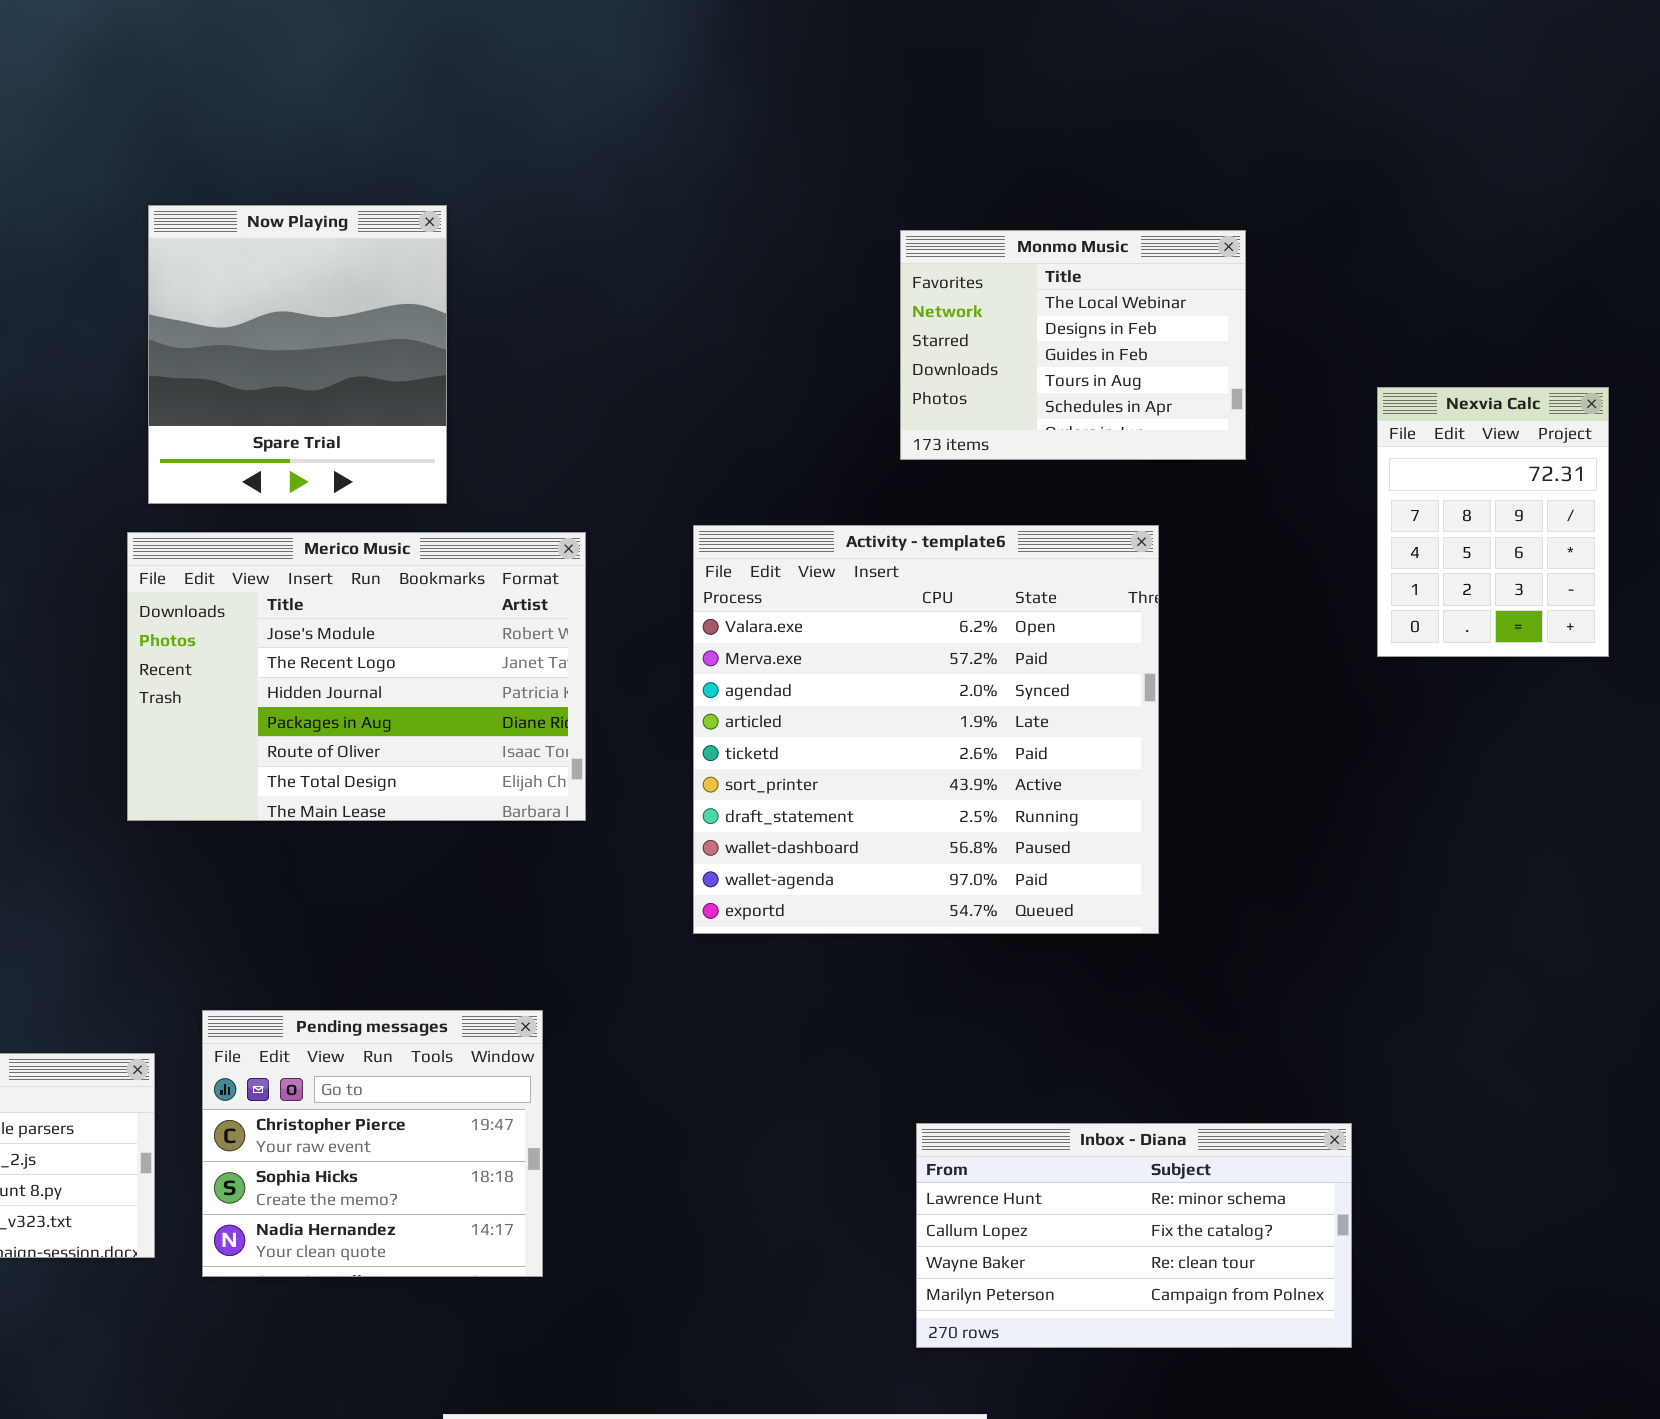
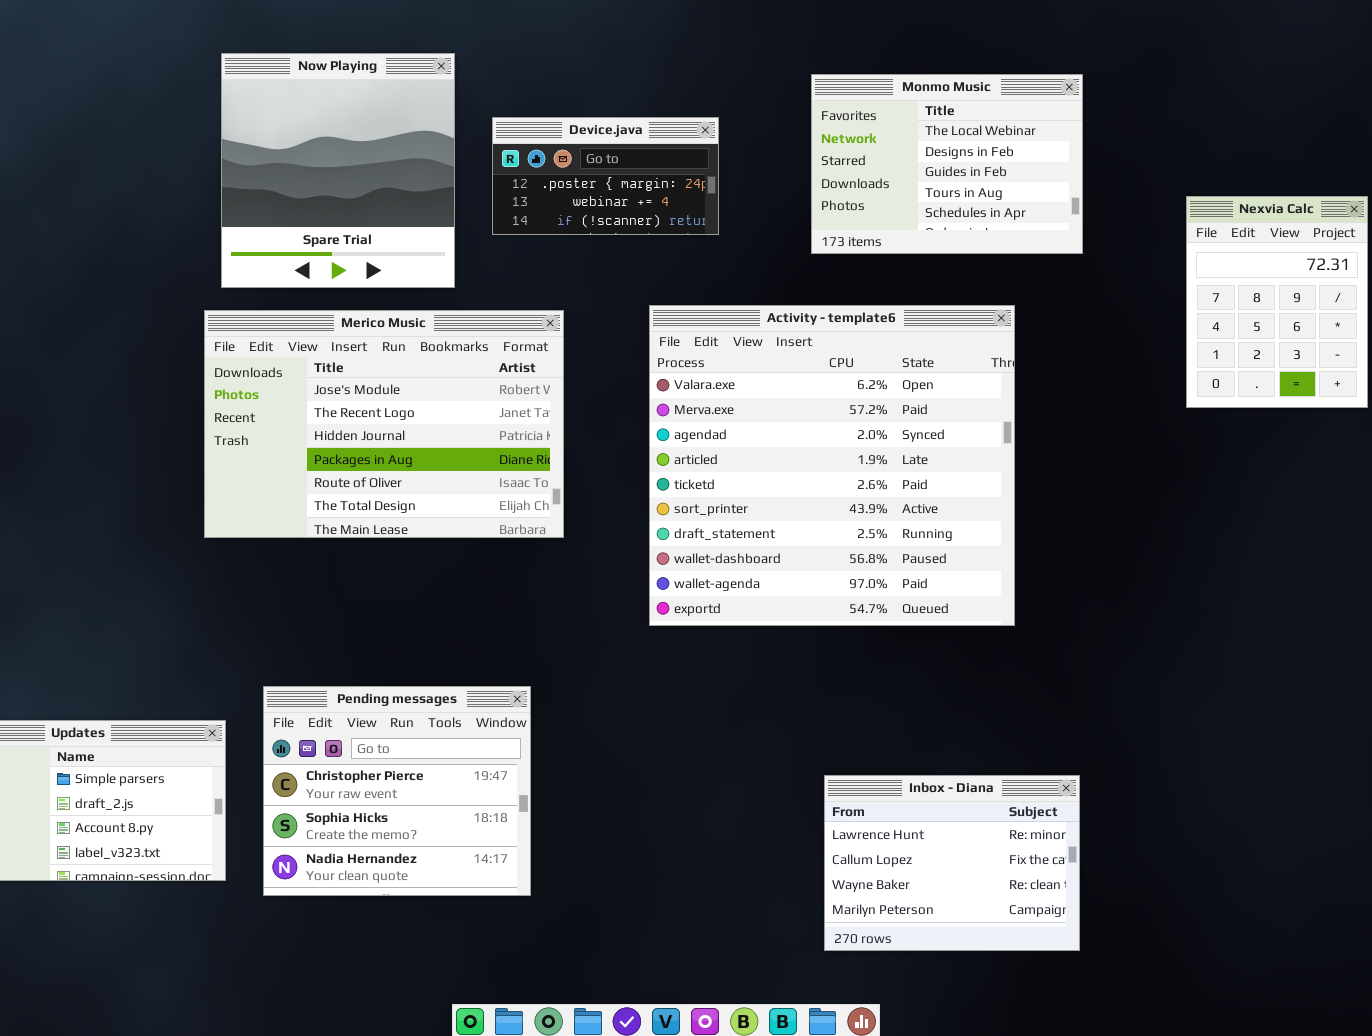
Device.java: none -> [492,117,719,235], opened
Inbox - Diana: [916,1123,1352,1348] -> [824,775,1080,951], resized

